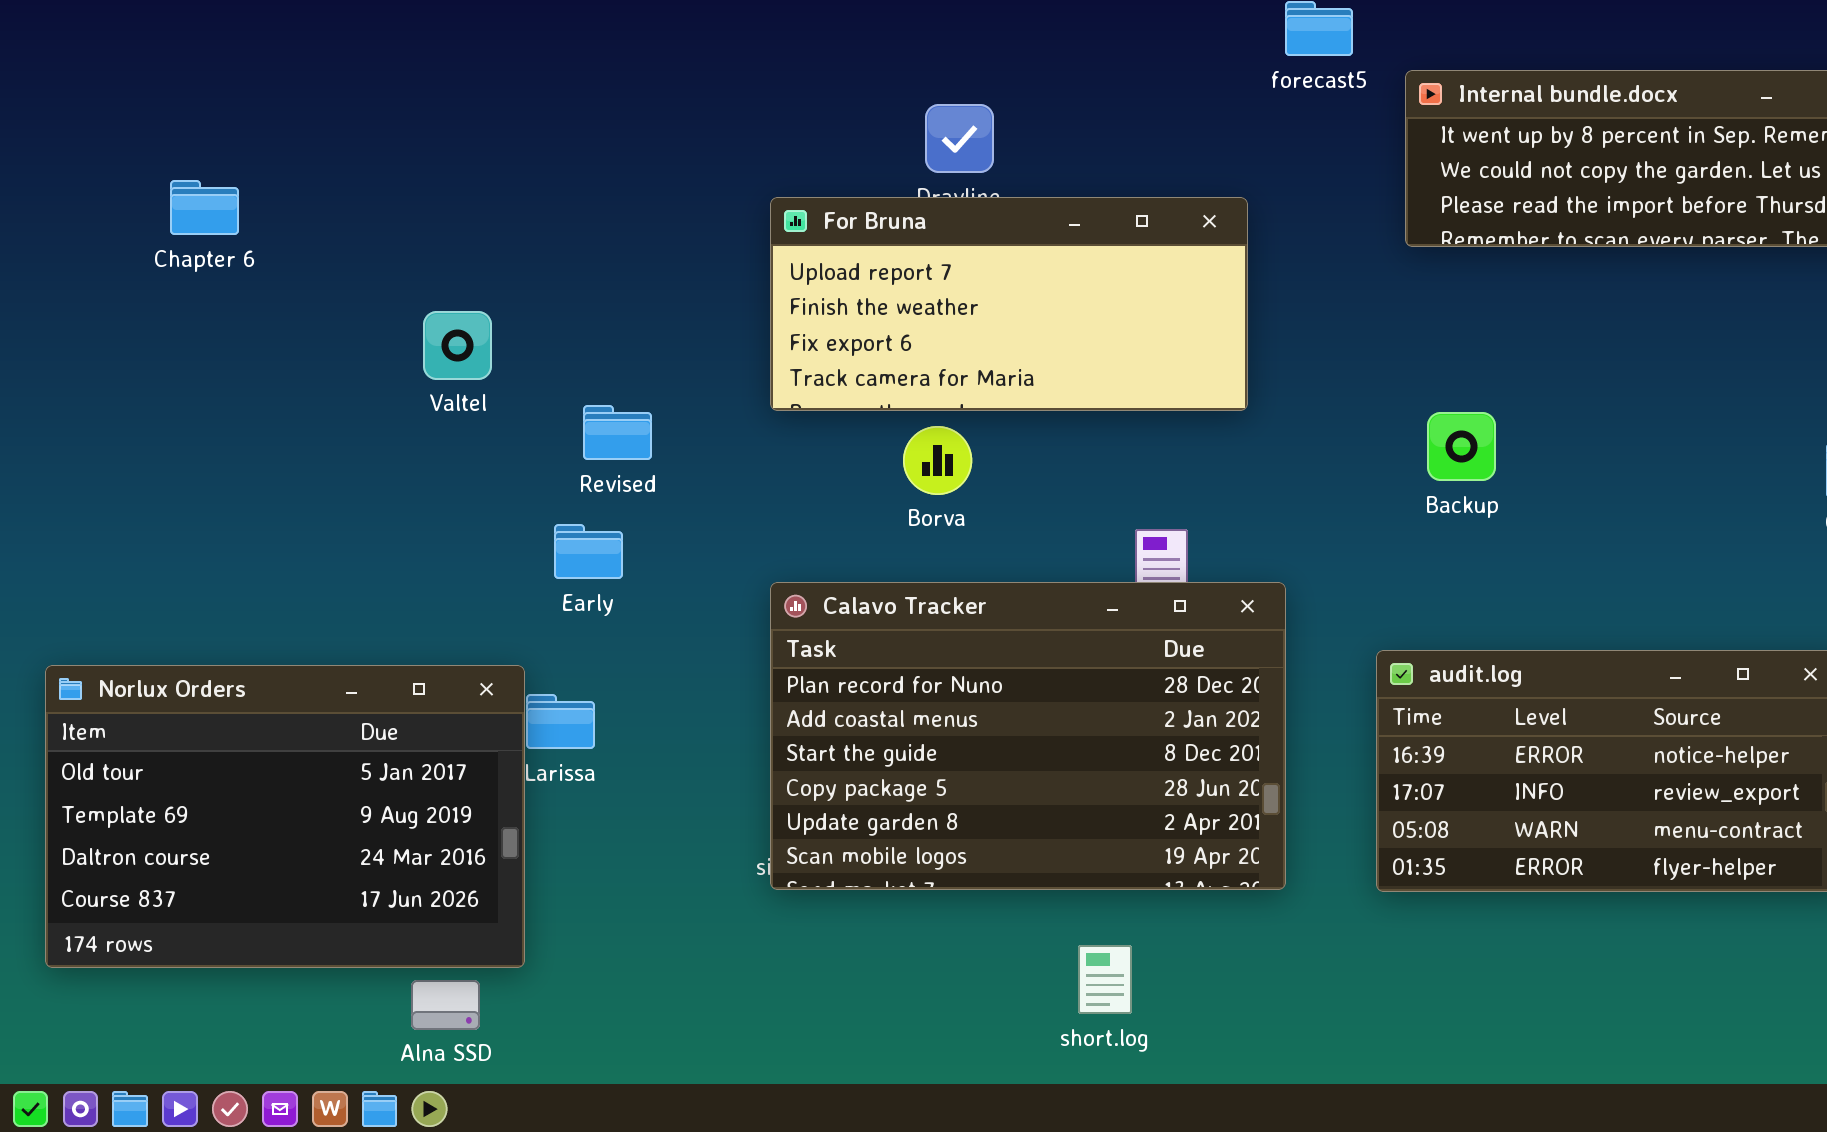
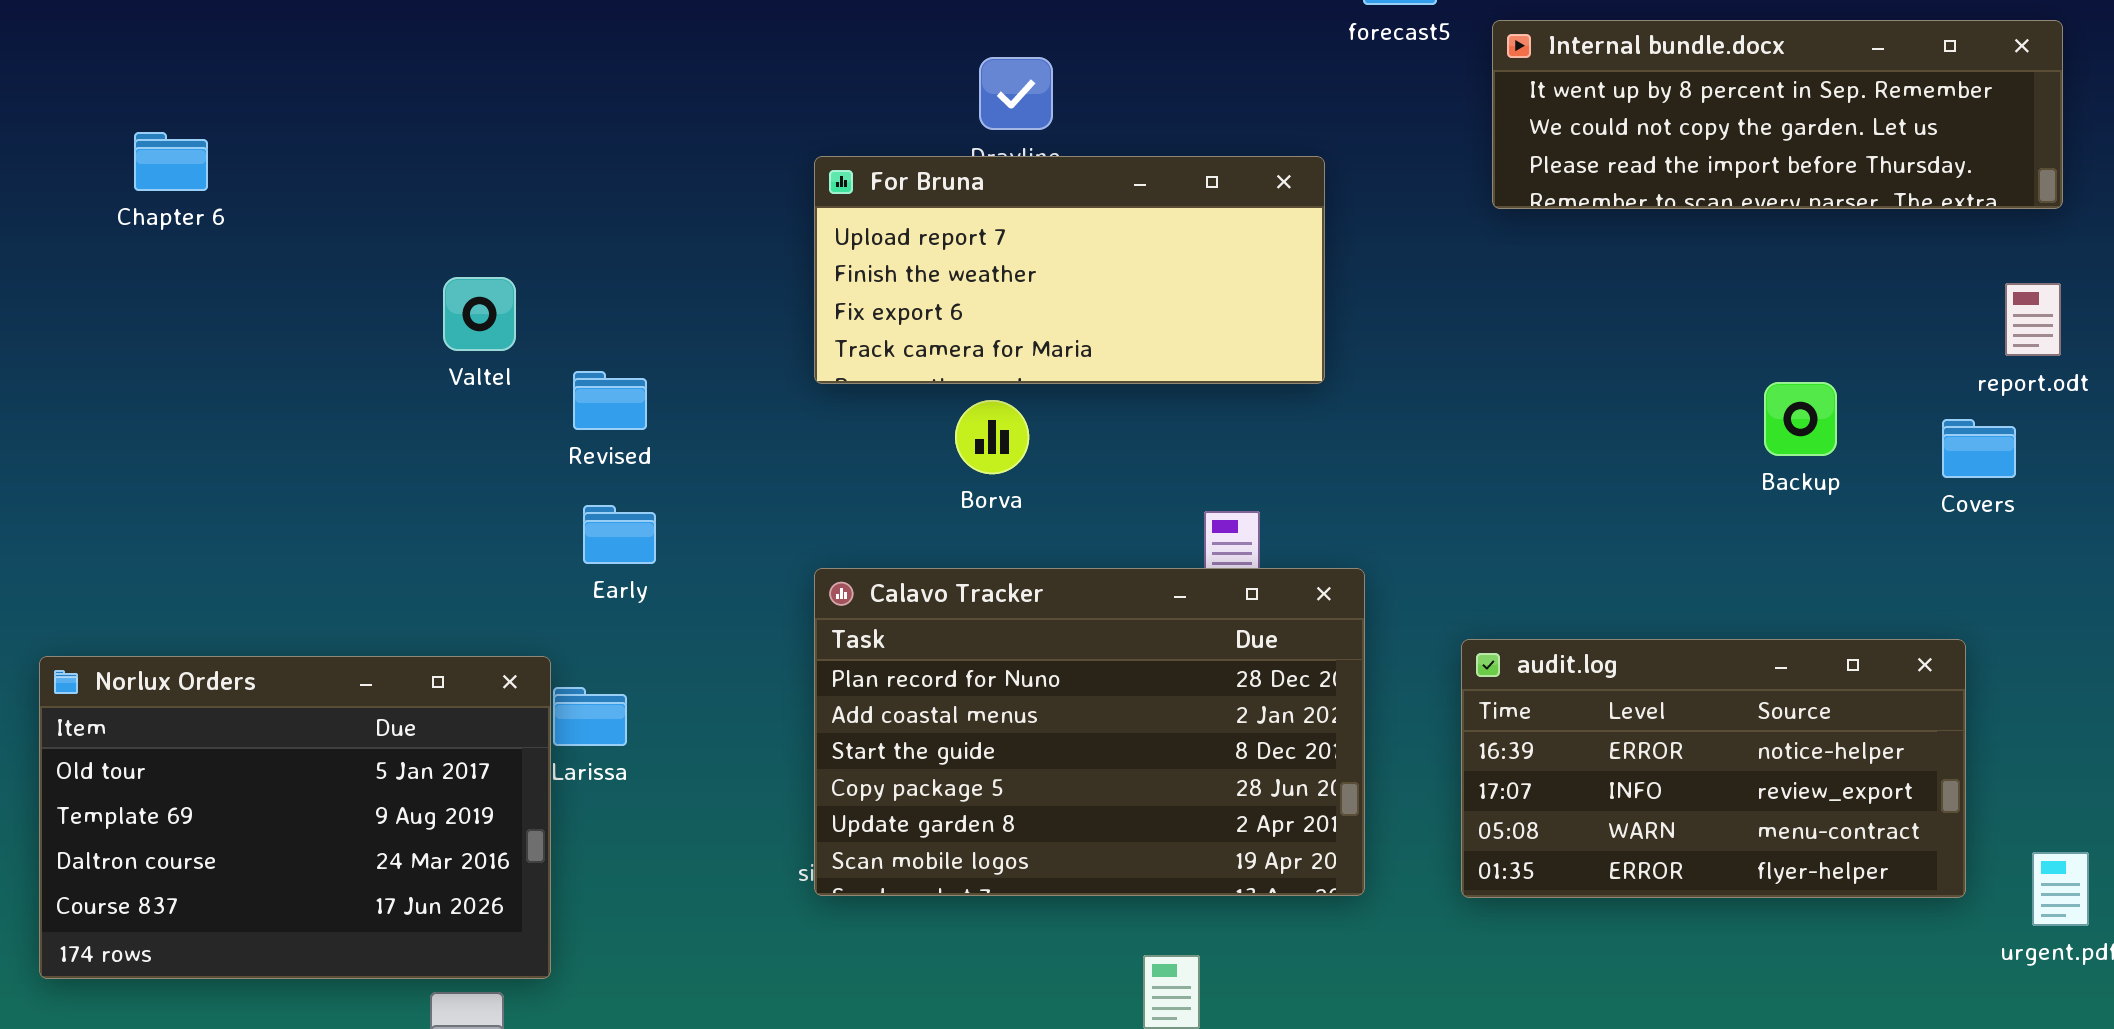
Chapter 6: [170,180,239,235] -> [134,132,208,191], moved
Revised: [583,405,652,460] -> [573,371,647,430], moved
Backup: [1427,412,1496,481] -> [1764,382,1837,456], moved

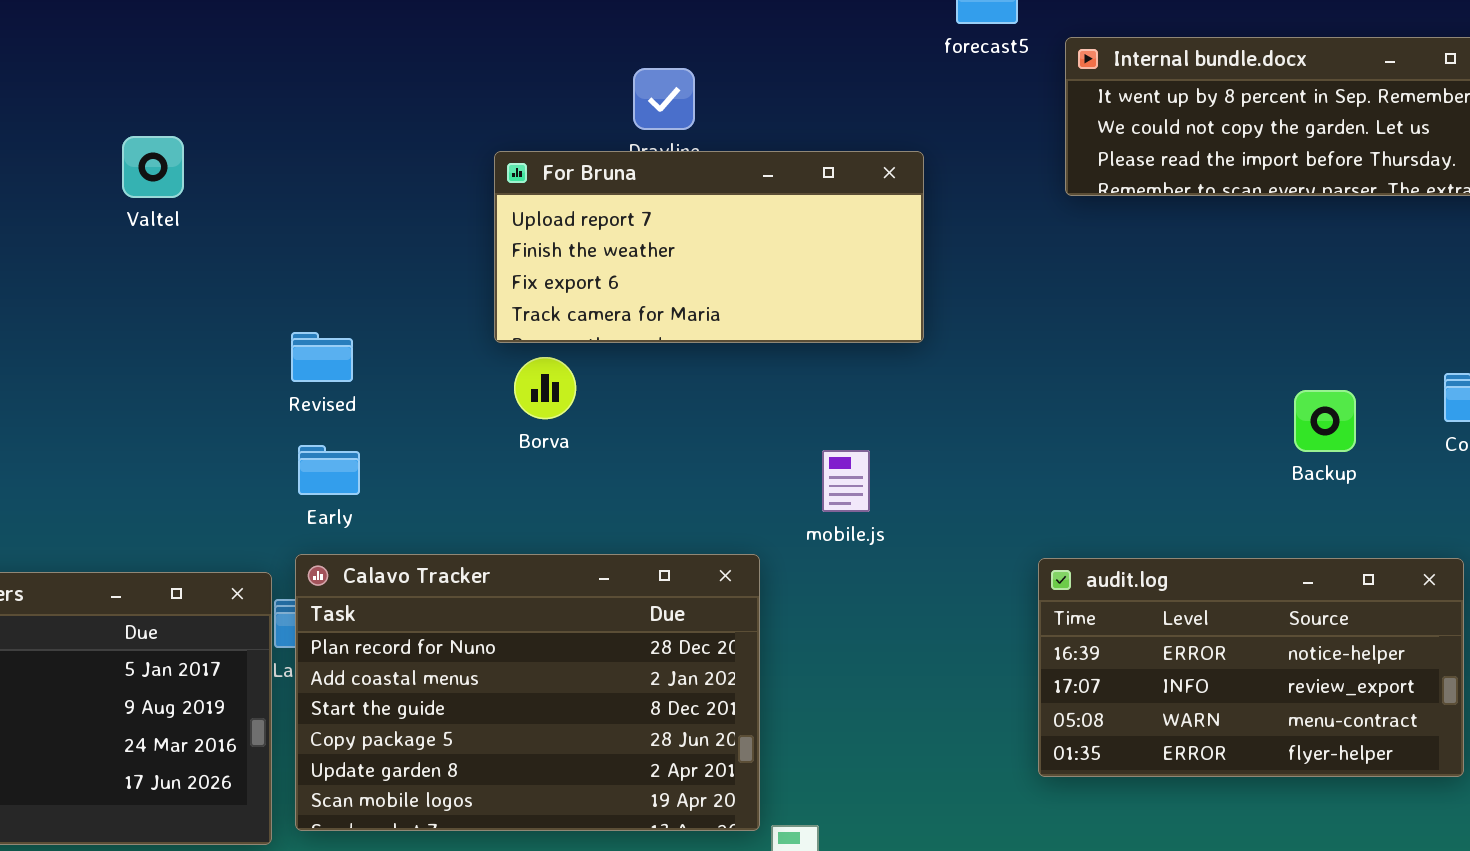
Valtel: [443,277,516,351] -> [122,136,184,198], moved
Backup: [1764,382,1837,456] -> [1294,390,1356,452], moved
Borva: [955,400,1029,474] -> [514,357,576,419], moved
Calavo Tracker: [814,568,1365,896] -> [295,554,760,831], moved

